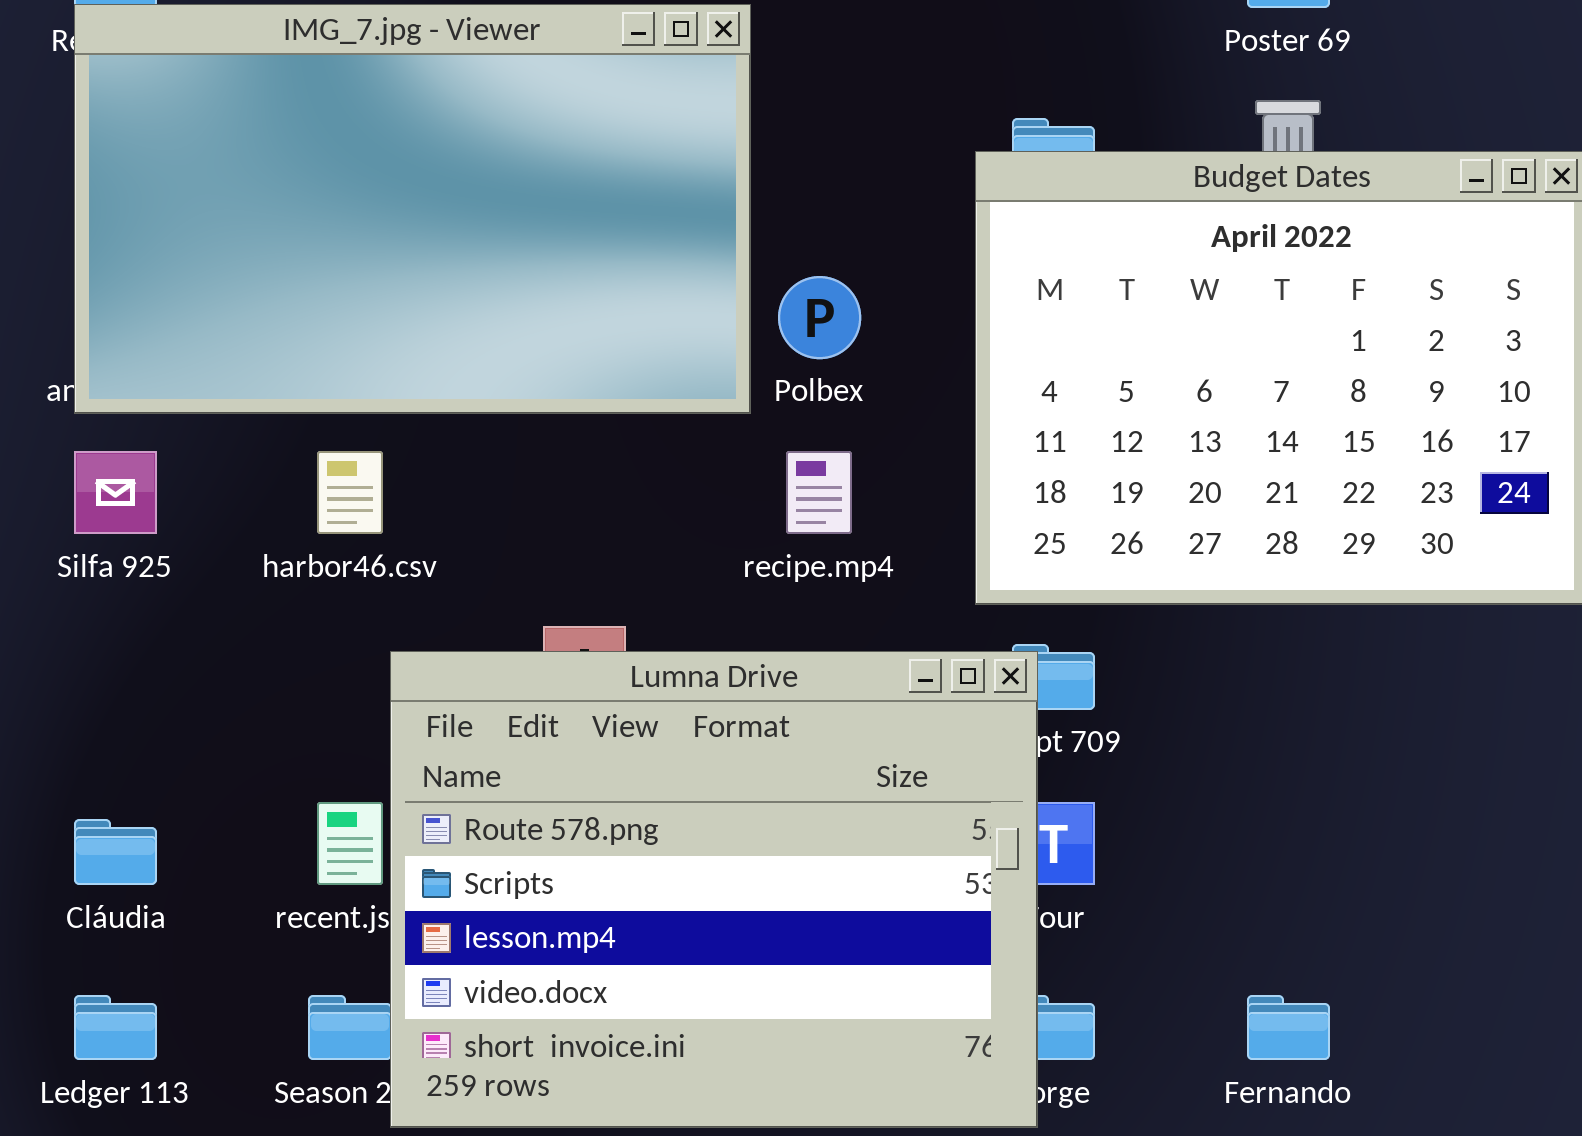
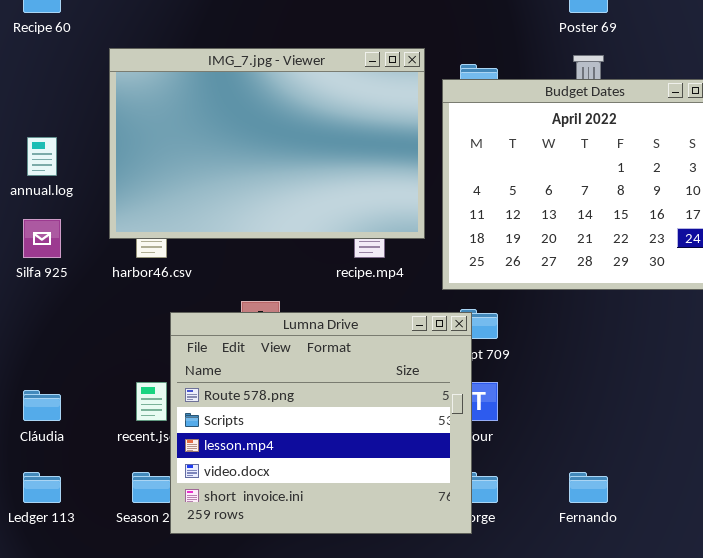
IMG_7.jpg - Viewer: [74,4,751,414] -> [109,48,425,239], moved

